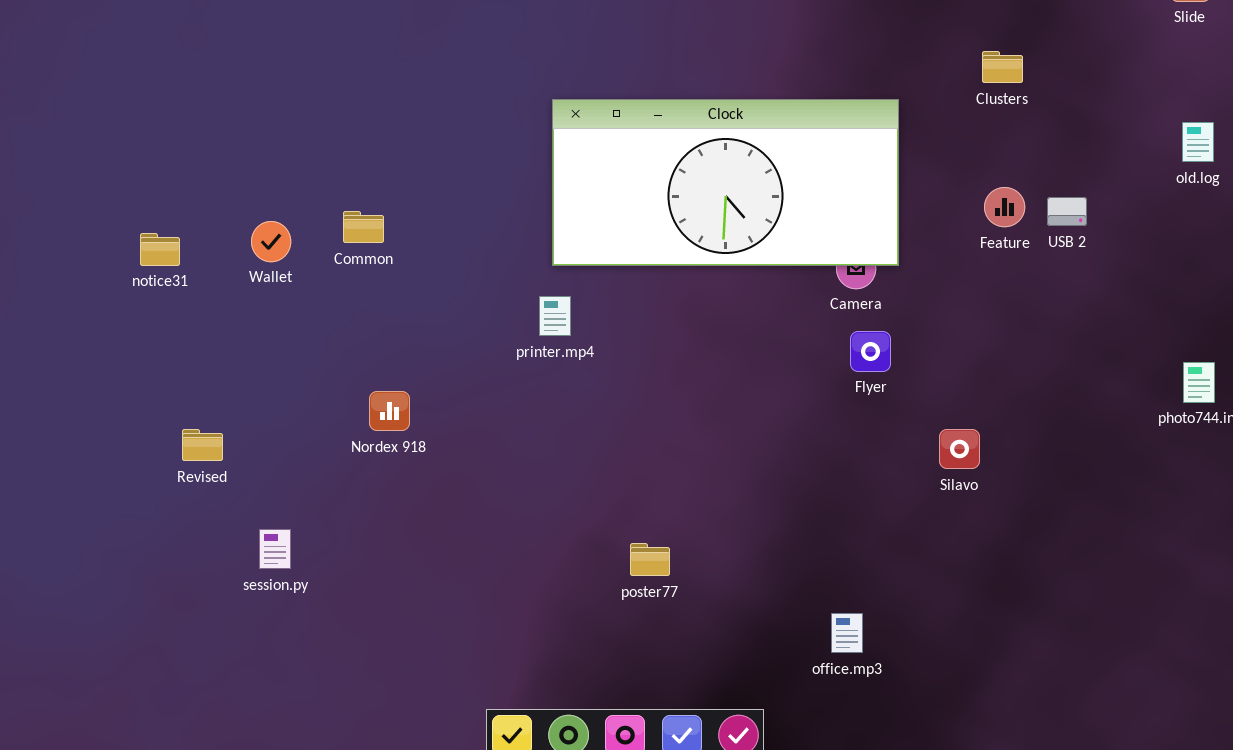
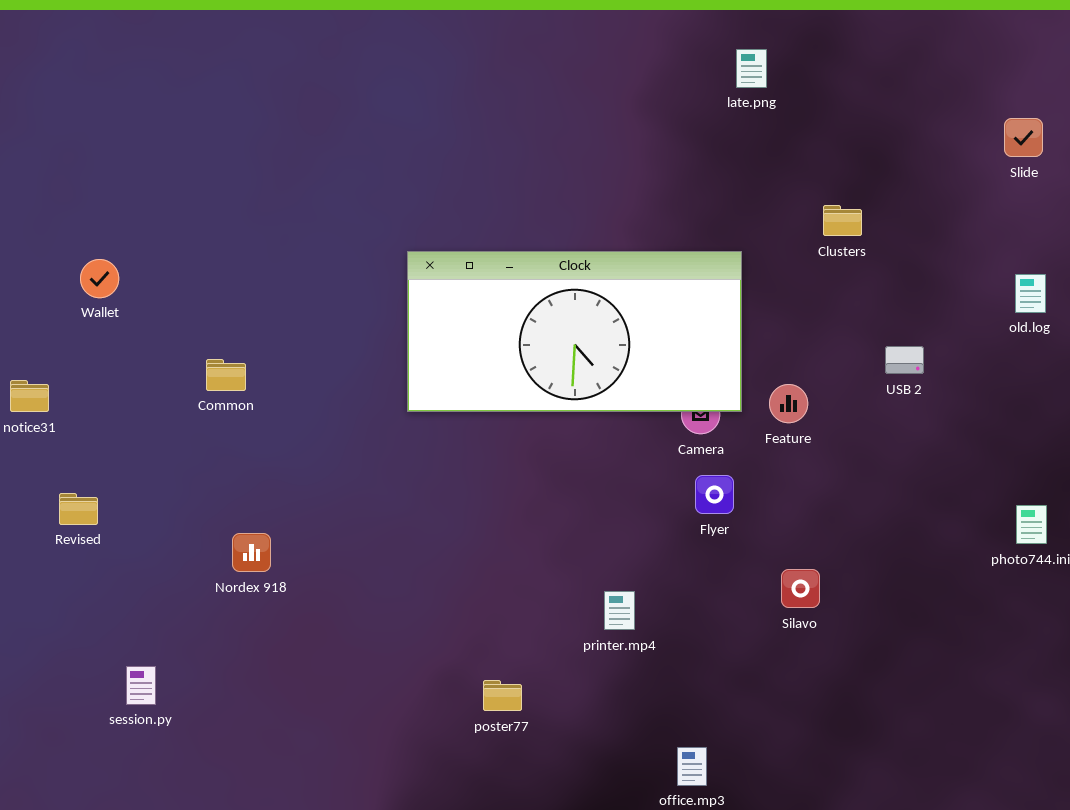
Feature: [984,187,1025,227] -> [769,384,808,423], moved
Wallet: [251,221,291,262] -> [80,259,119,298], moved
printer.mp4: [539,296,571,336] -> [604,591,635,630], moved
Revised: [182,429,223,461] -> [59,493,98,525], moved

